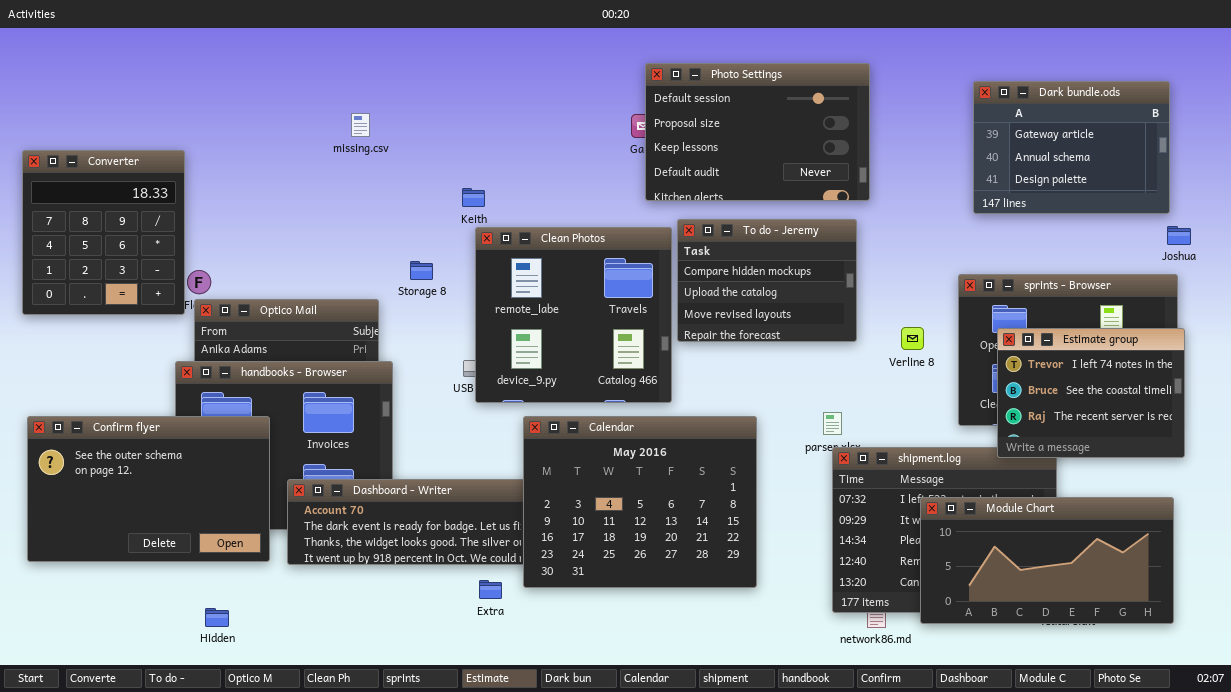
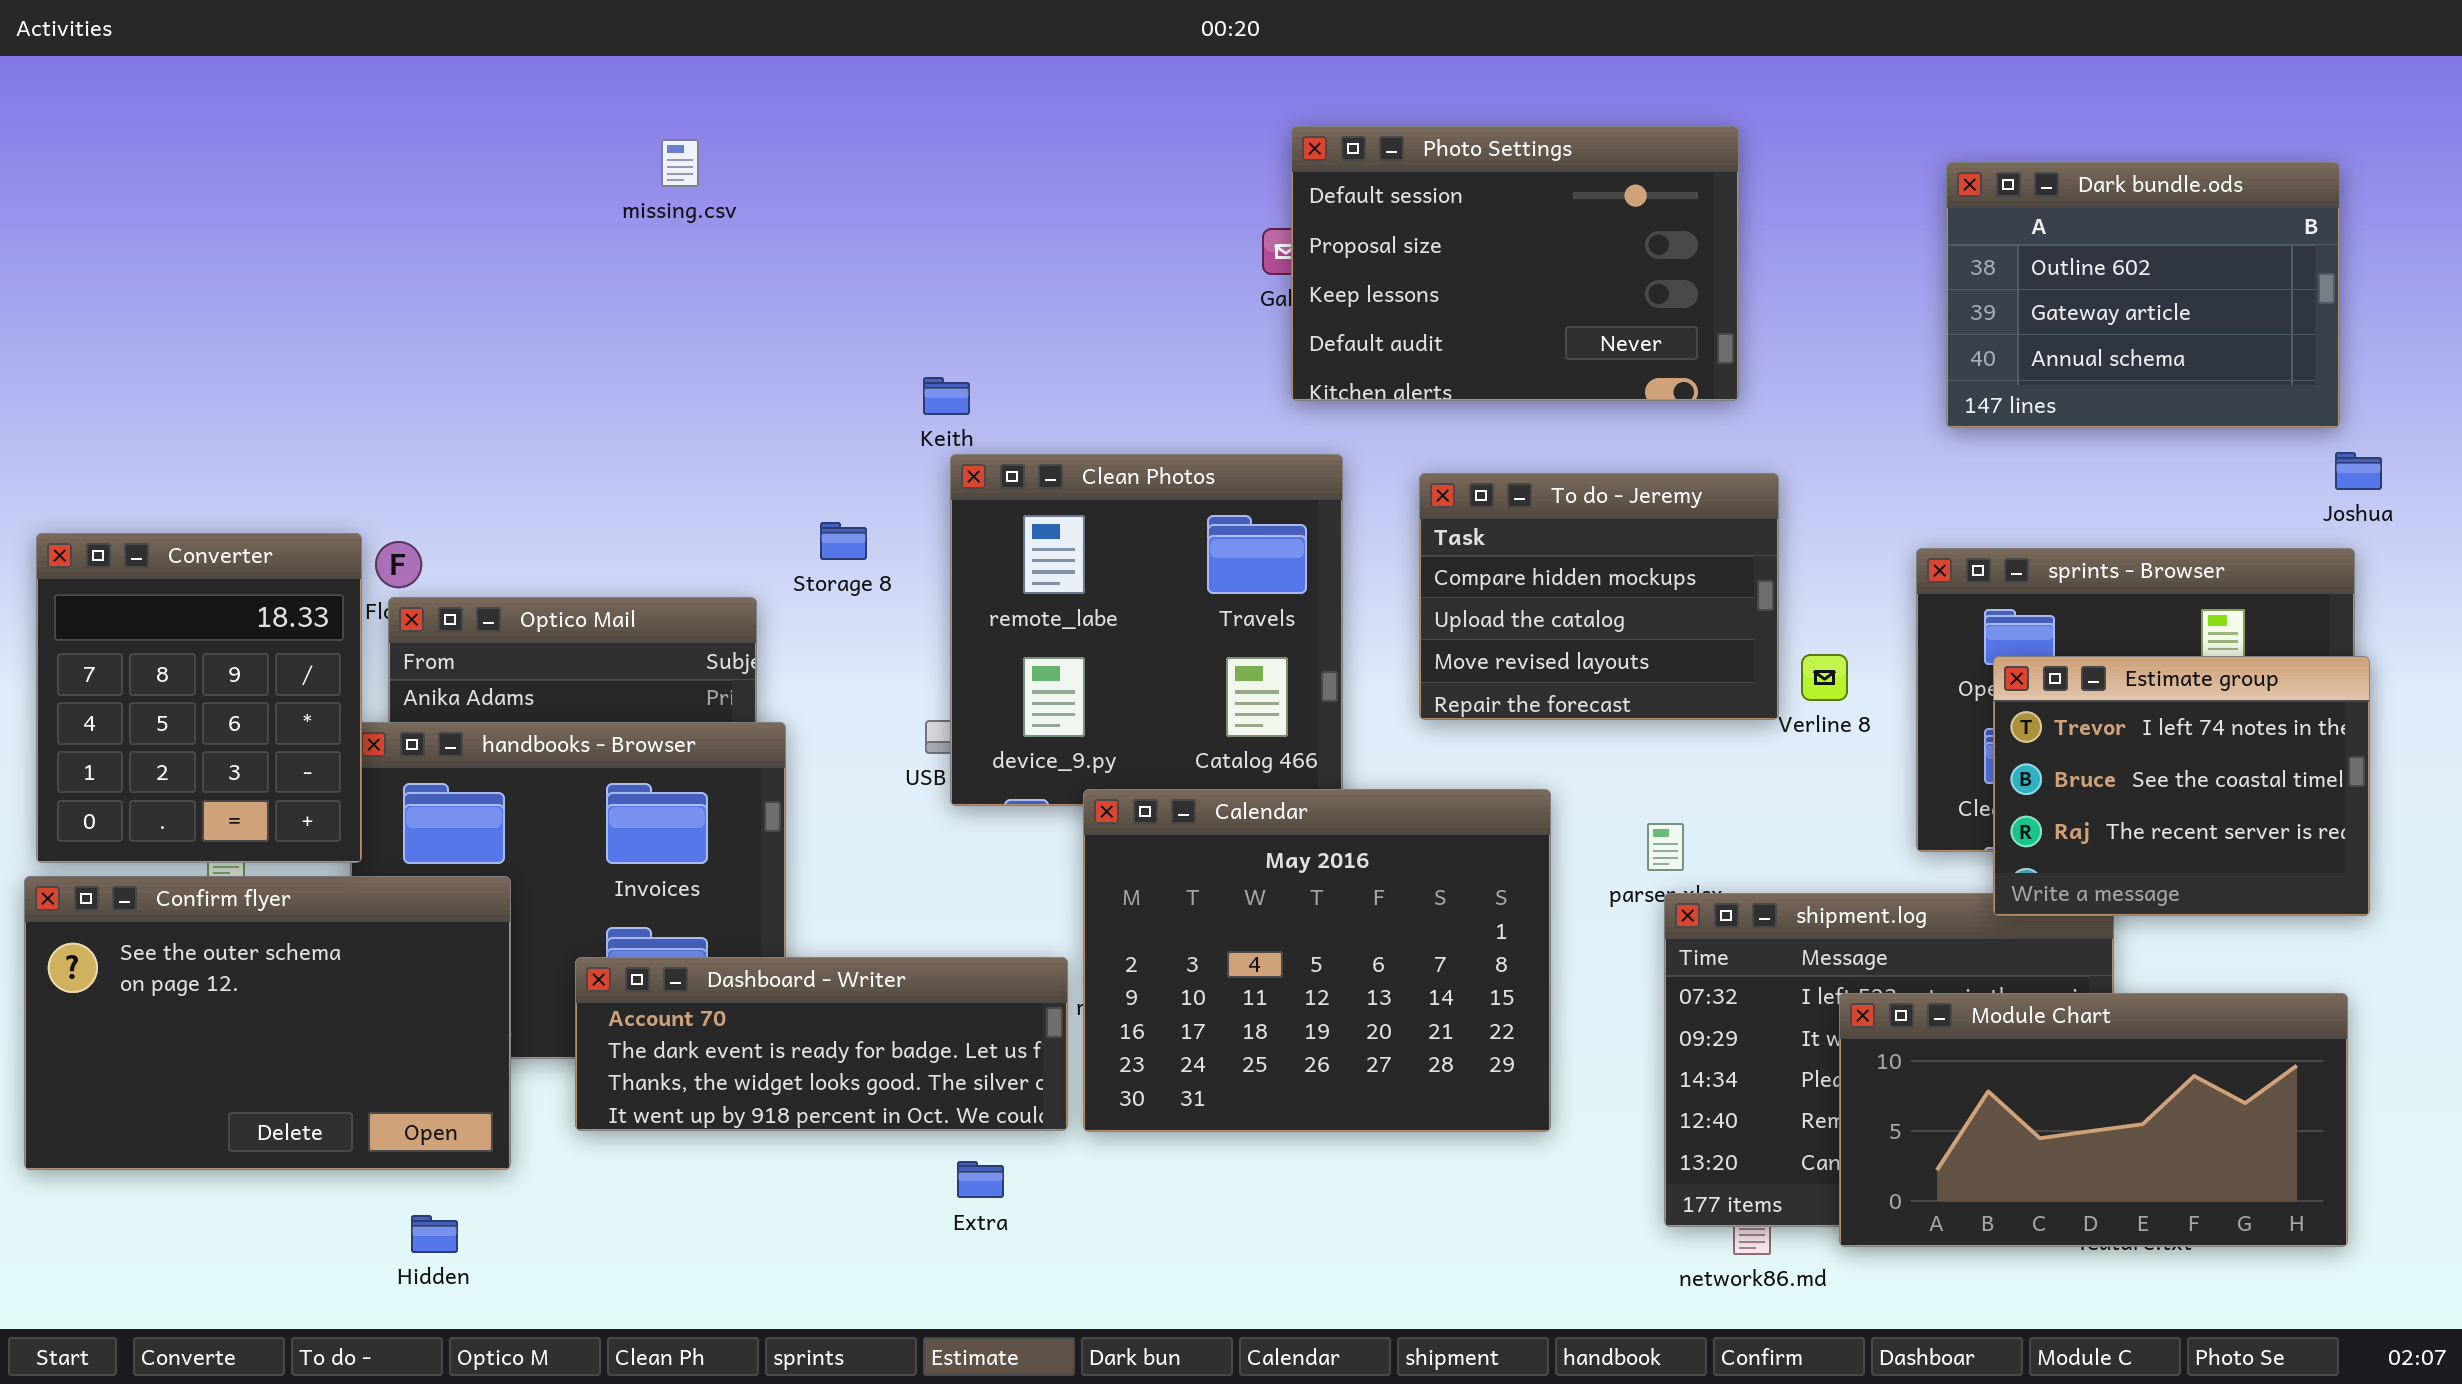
Dark bundle.ods: [973,81,1170,214] -> [1946,162,2340,428], scrolled up 1 row
missing.csv: [351,113,370,137] -> [661,139,699,187], moved
Converter: [22,150,185,315] -> [36,533,362,863], moved
To do - Jeremy: [677,219,857,342] -> [1419,473,1779,720], moved
Confirm flyer: [27,416,270,562] -> [24,876,511,1170], moved
Calendar: [523,416,757,588] -> [1083,789,1551,1132], moved

